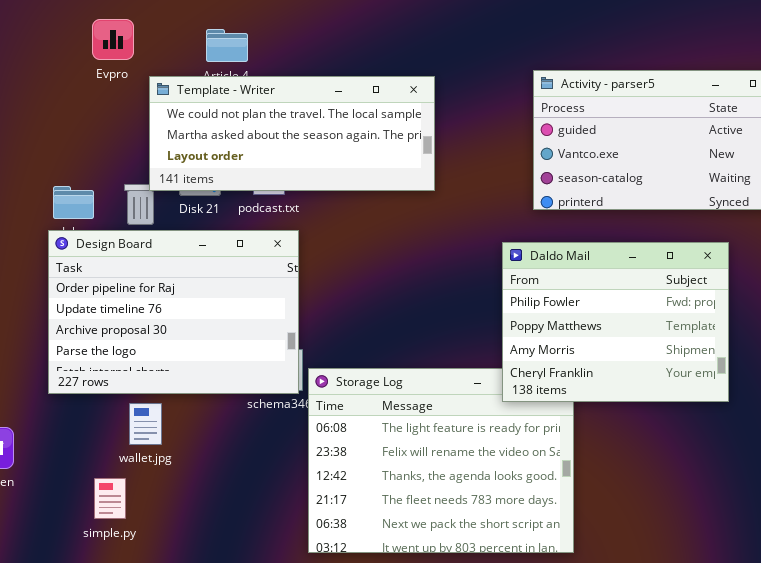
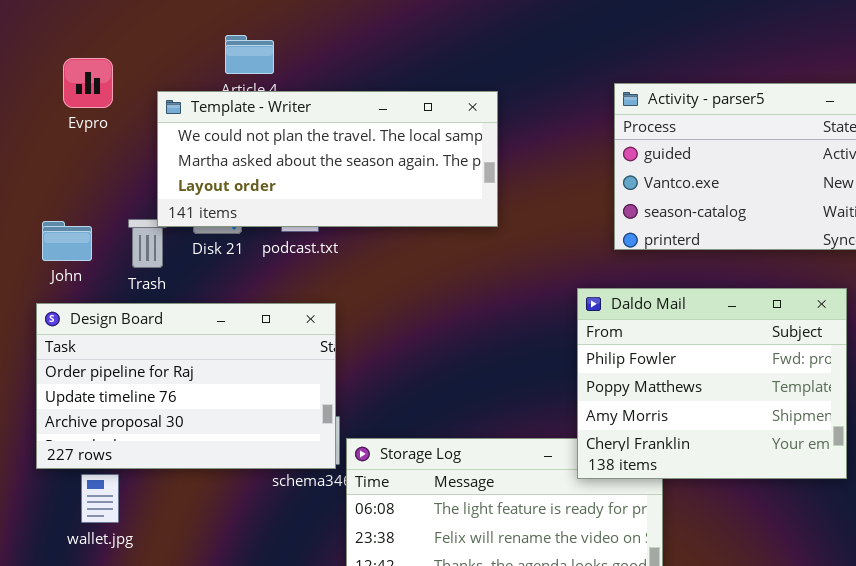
Evpro: [92,19,134,60] -> [63,58,113,108], moved
Design Board: [48,230,299,394] -> [36,303,336,469], resized
wallet.jpg: [129,403,162,445] -> [81,474,119,523], moved

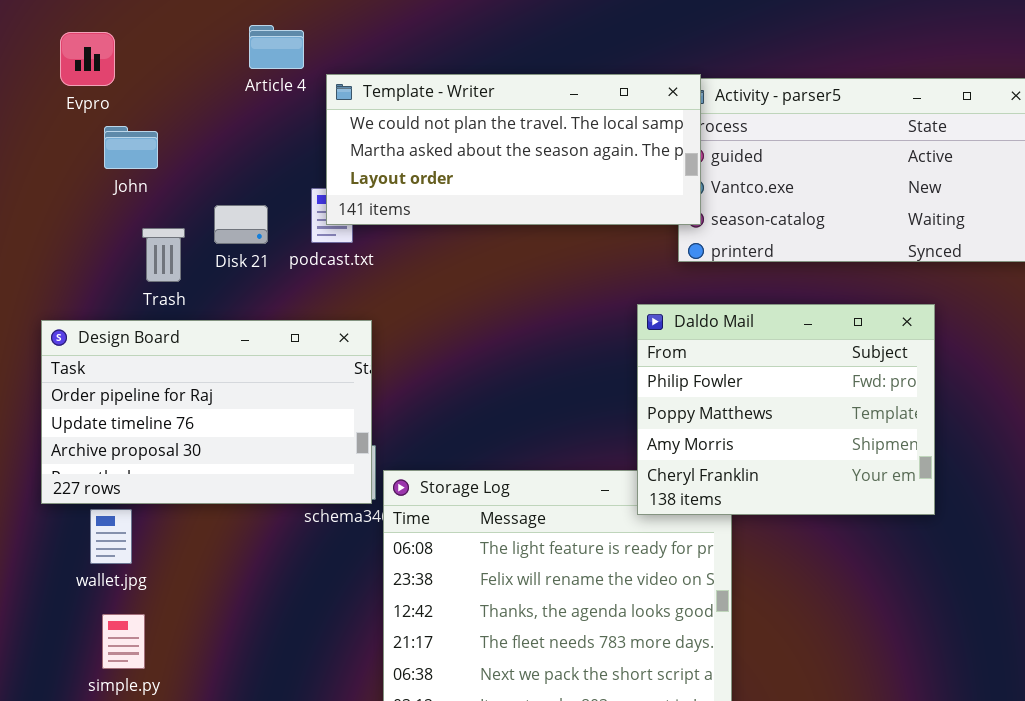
Evpro: [63,58,113,108] -> [60,32,115,86], moved
Template - Writer: [157,91,498,227] -> [326,74,701,225], moved
John: [42,221,92,261] -> [104,126,158,169], moved

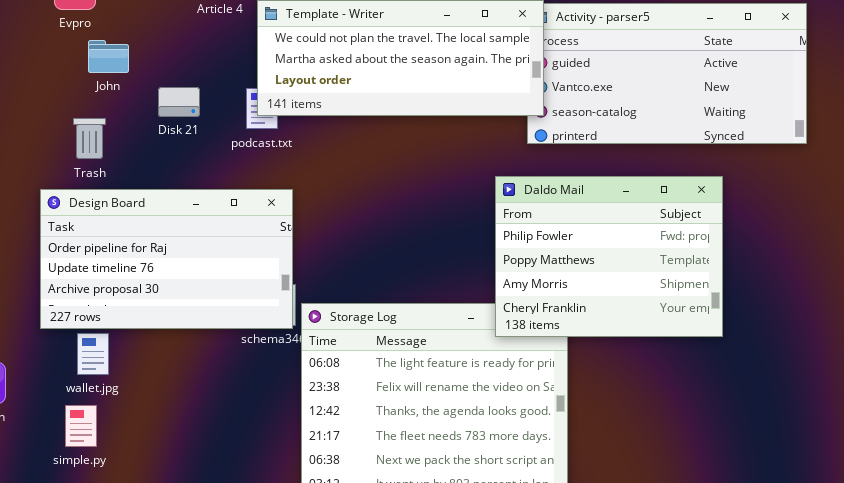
Disk 21: [214,205,268,244] -> [158,87,200,117], moved
Trash: [142,228,185,282] -> [73,118,106,159], moved
simple.py: [102,614,145,669] -> [65,405,97,447], moved

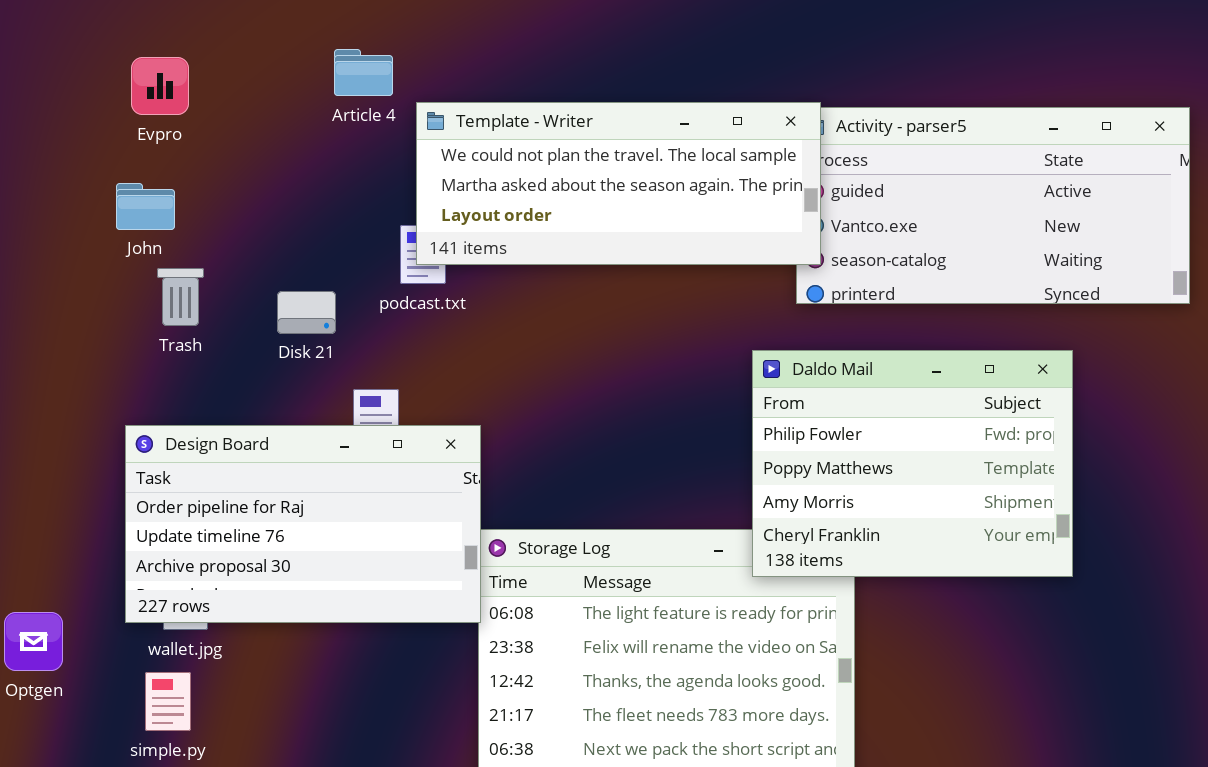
John: [88,40,129,73] -> [116,183,175,230], moved
Disk 21: [158,87,200,117] -> [277,291,336,334], moved
Design Board: [40,189,293,329] -> [125,425,481,623], moved

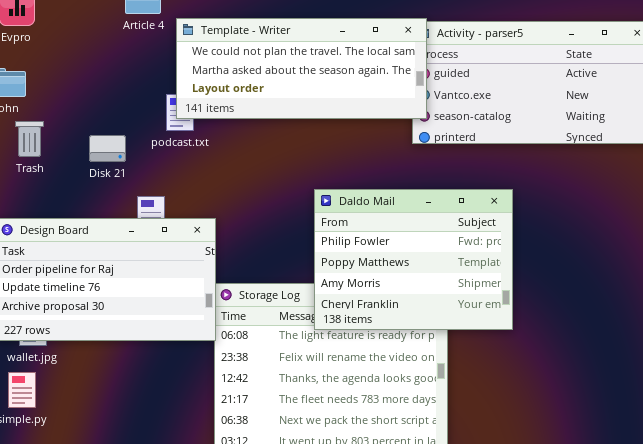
Daldo Mail: [752,350,1073,577] -> [314,189,513,330], moved

